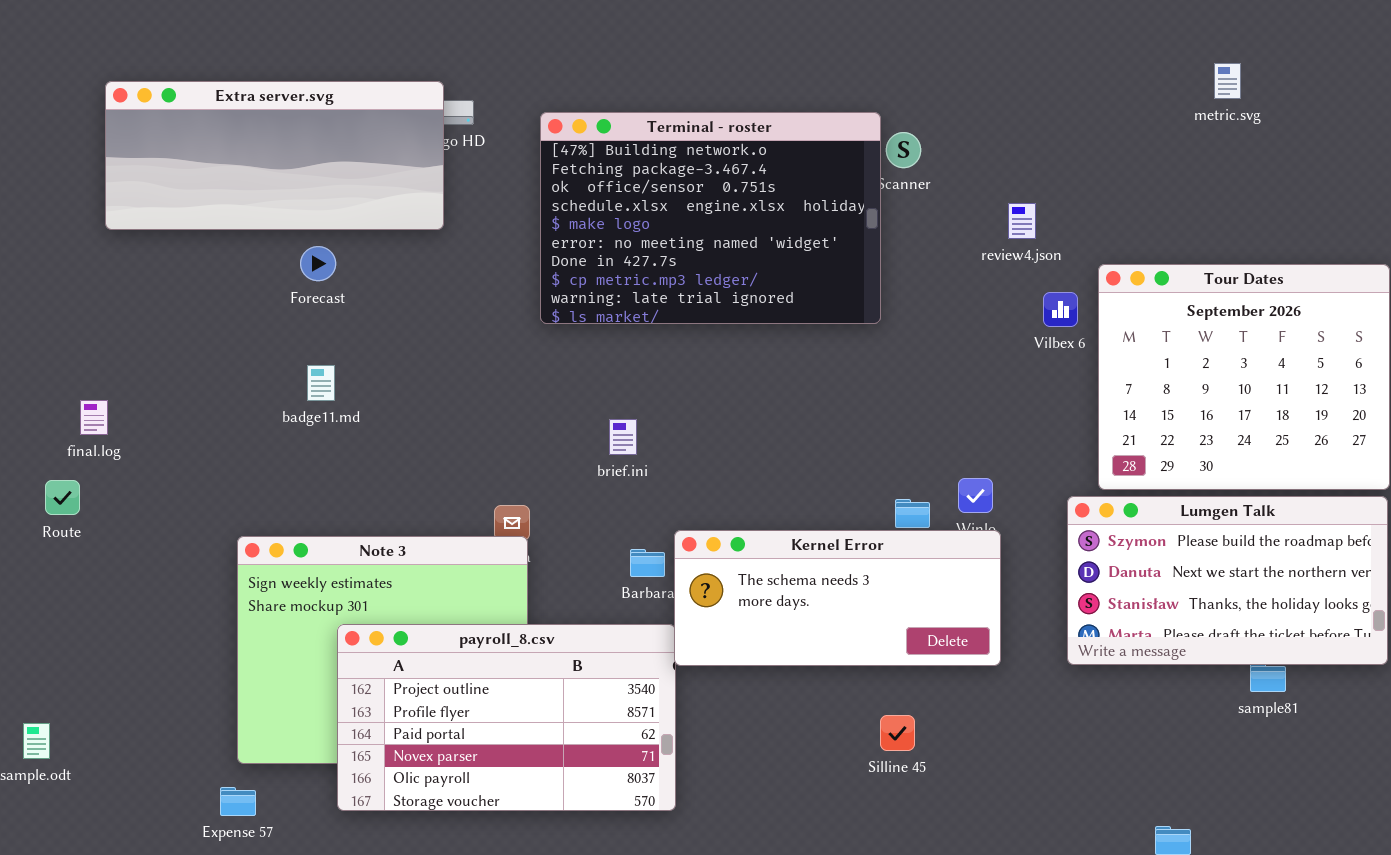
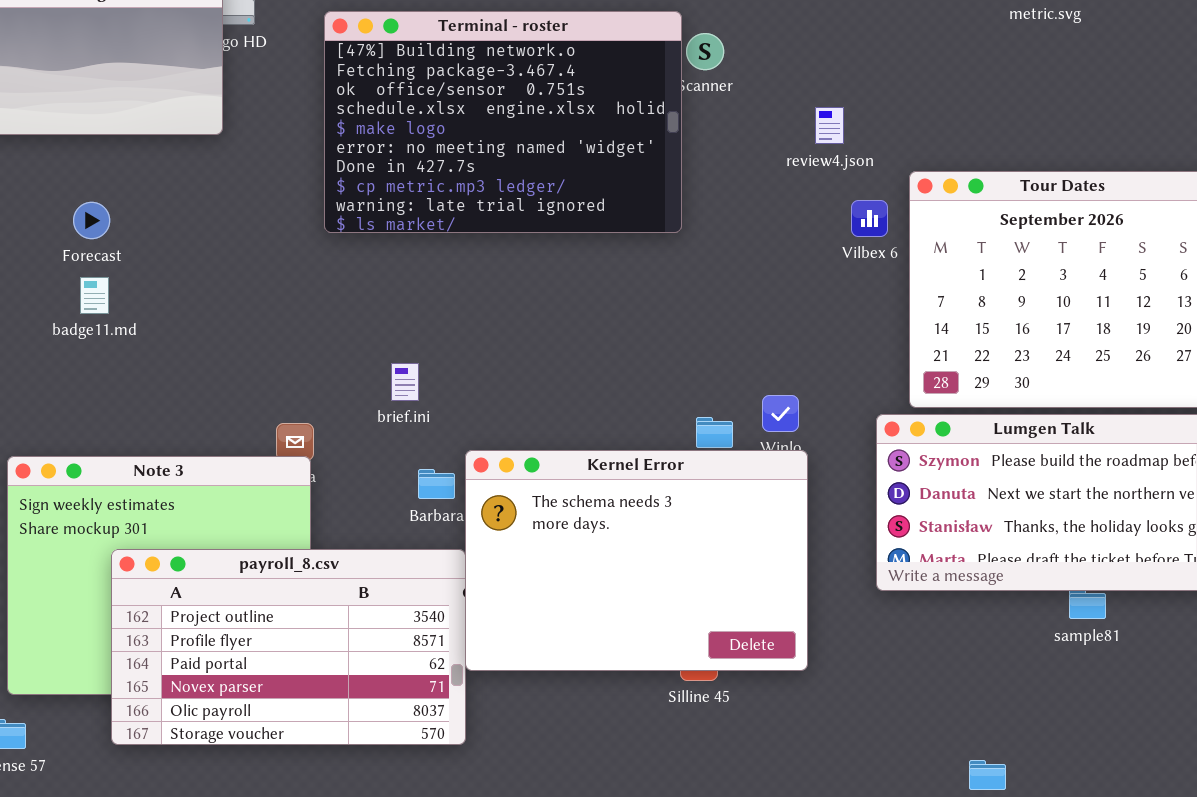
Forecast: [300,246,336,281] -> [73,202,110,239], moved
brief.ini: [609,419,637,455] -> [391,363,419,401], moved
Kernel Error: [674,530,1001,666] -> [465,450,808,671], resized

